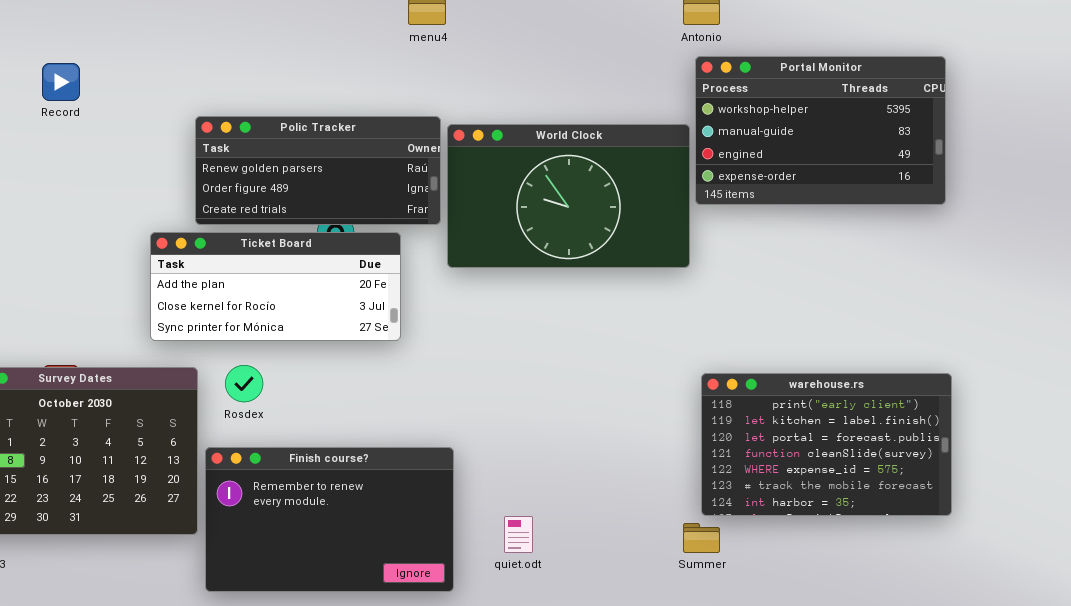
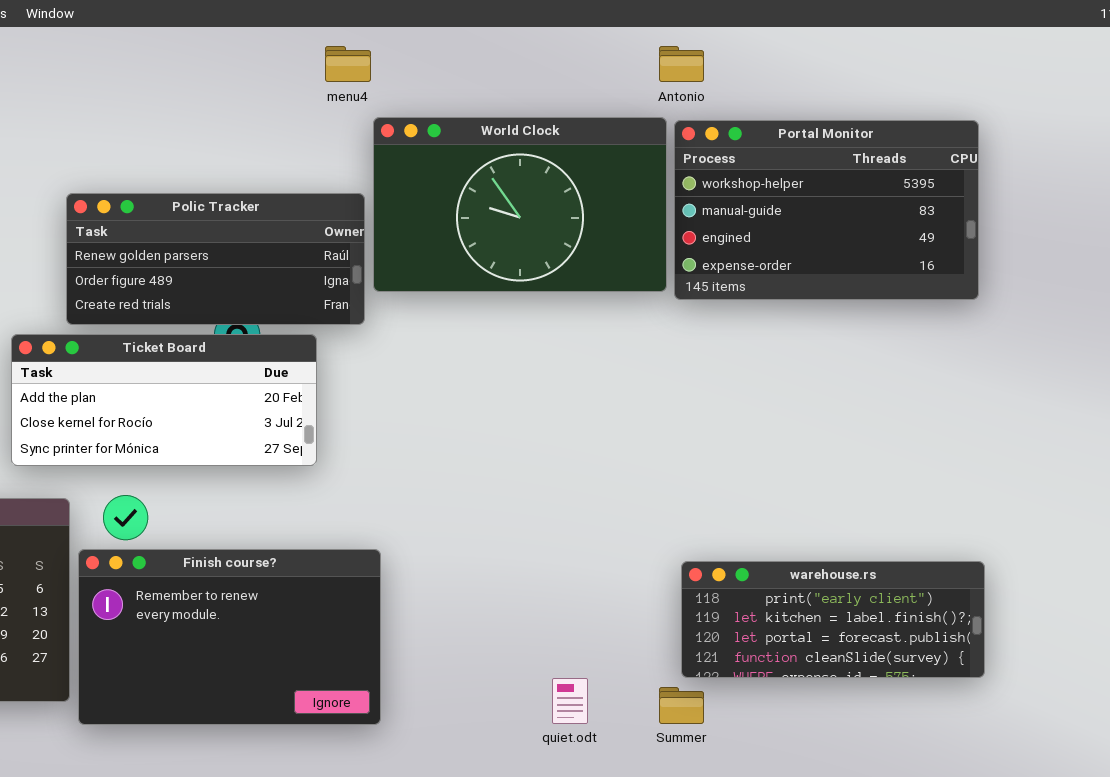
World Clock: [447,124,690,268] -> [373,117,667,292], moved
warehouse.rs: [701,373,952,516] -> [681,561,985,678], resized
Finish course?: [205,447,454,592] -> [78,549,381,725], moved
quiet.odt: [504,516,533,553] -> [552,678,588,724], moved

